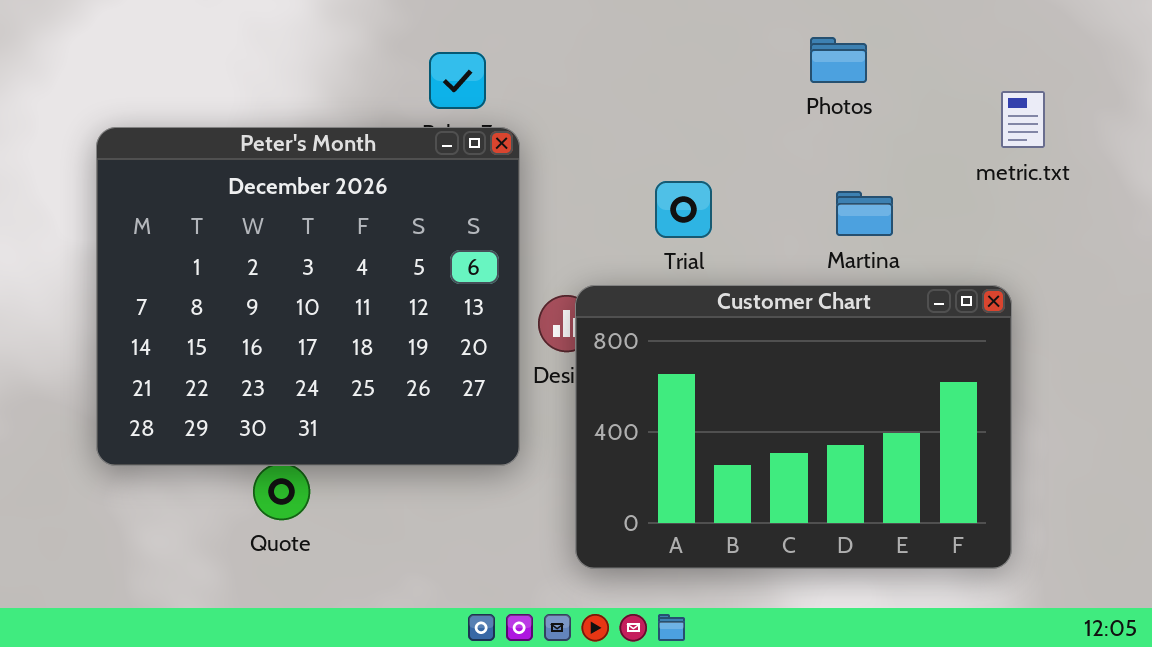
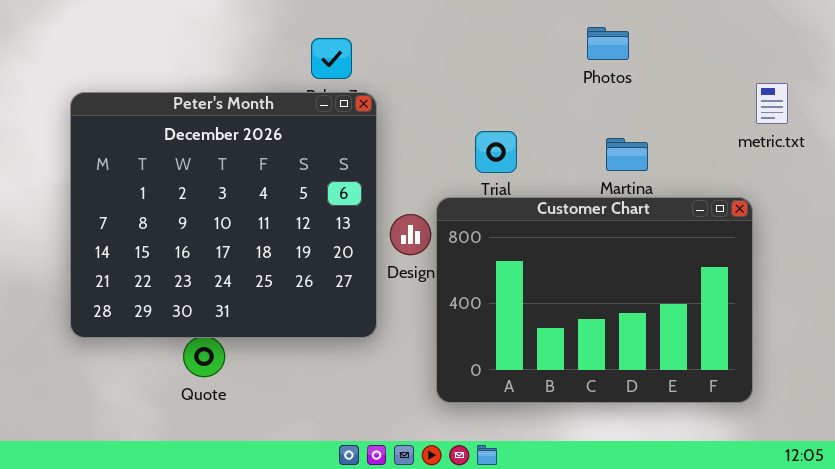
metric.txt: [1001,91,1045,148] -> [756,83,788,124], moved
Customer Chart: [575,285,1012,569] -> [436,197,753,403], moved

